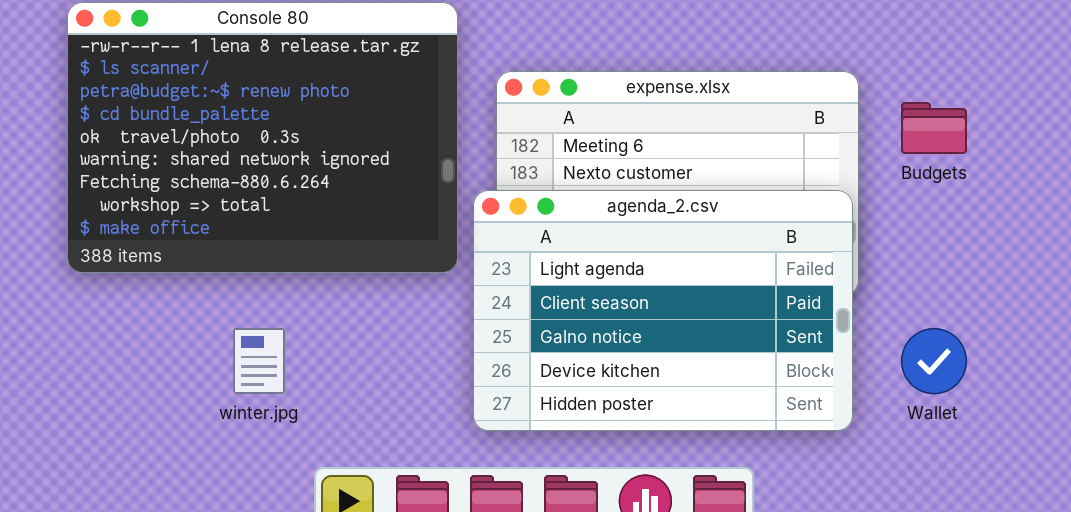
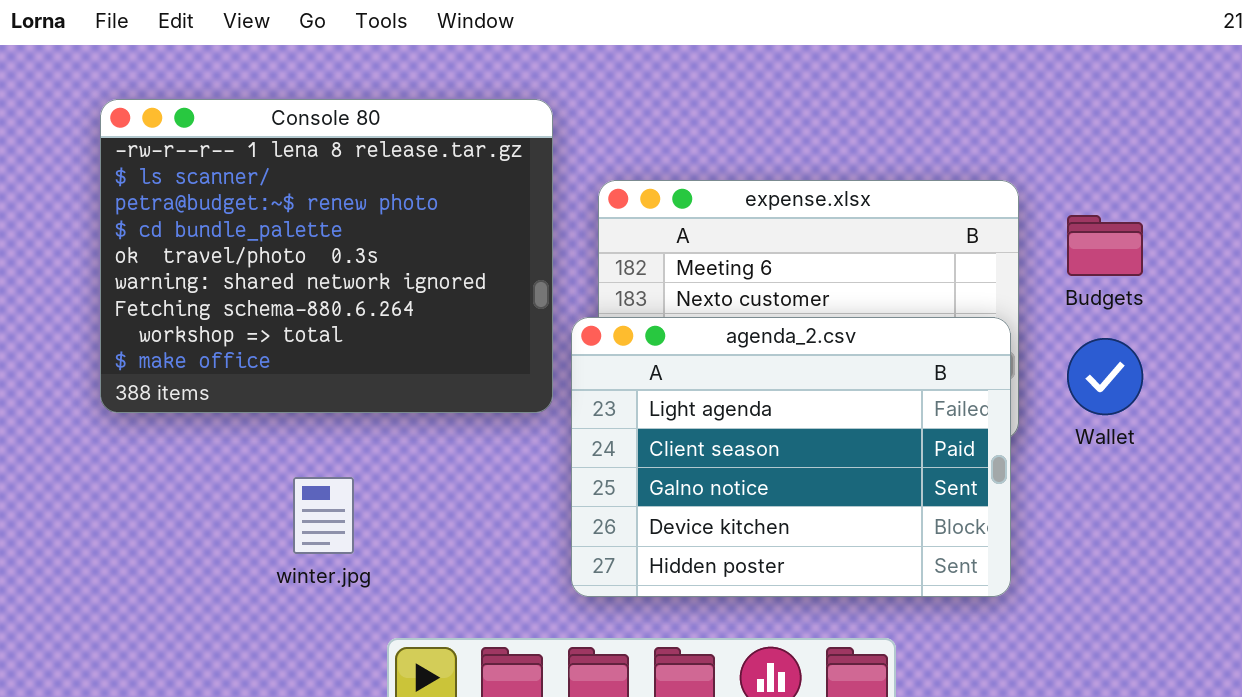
Wallet: [901,328,967,394] -> [1067,338,1143,415], moved

